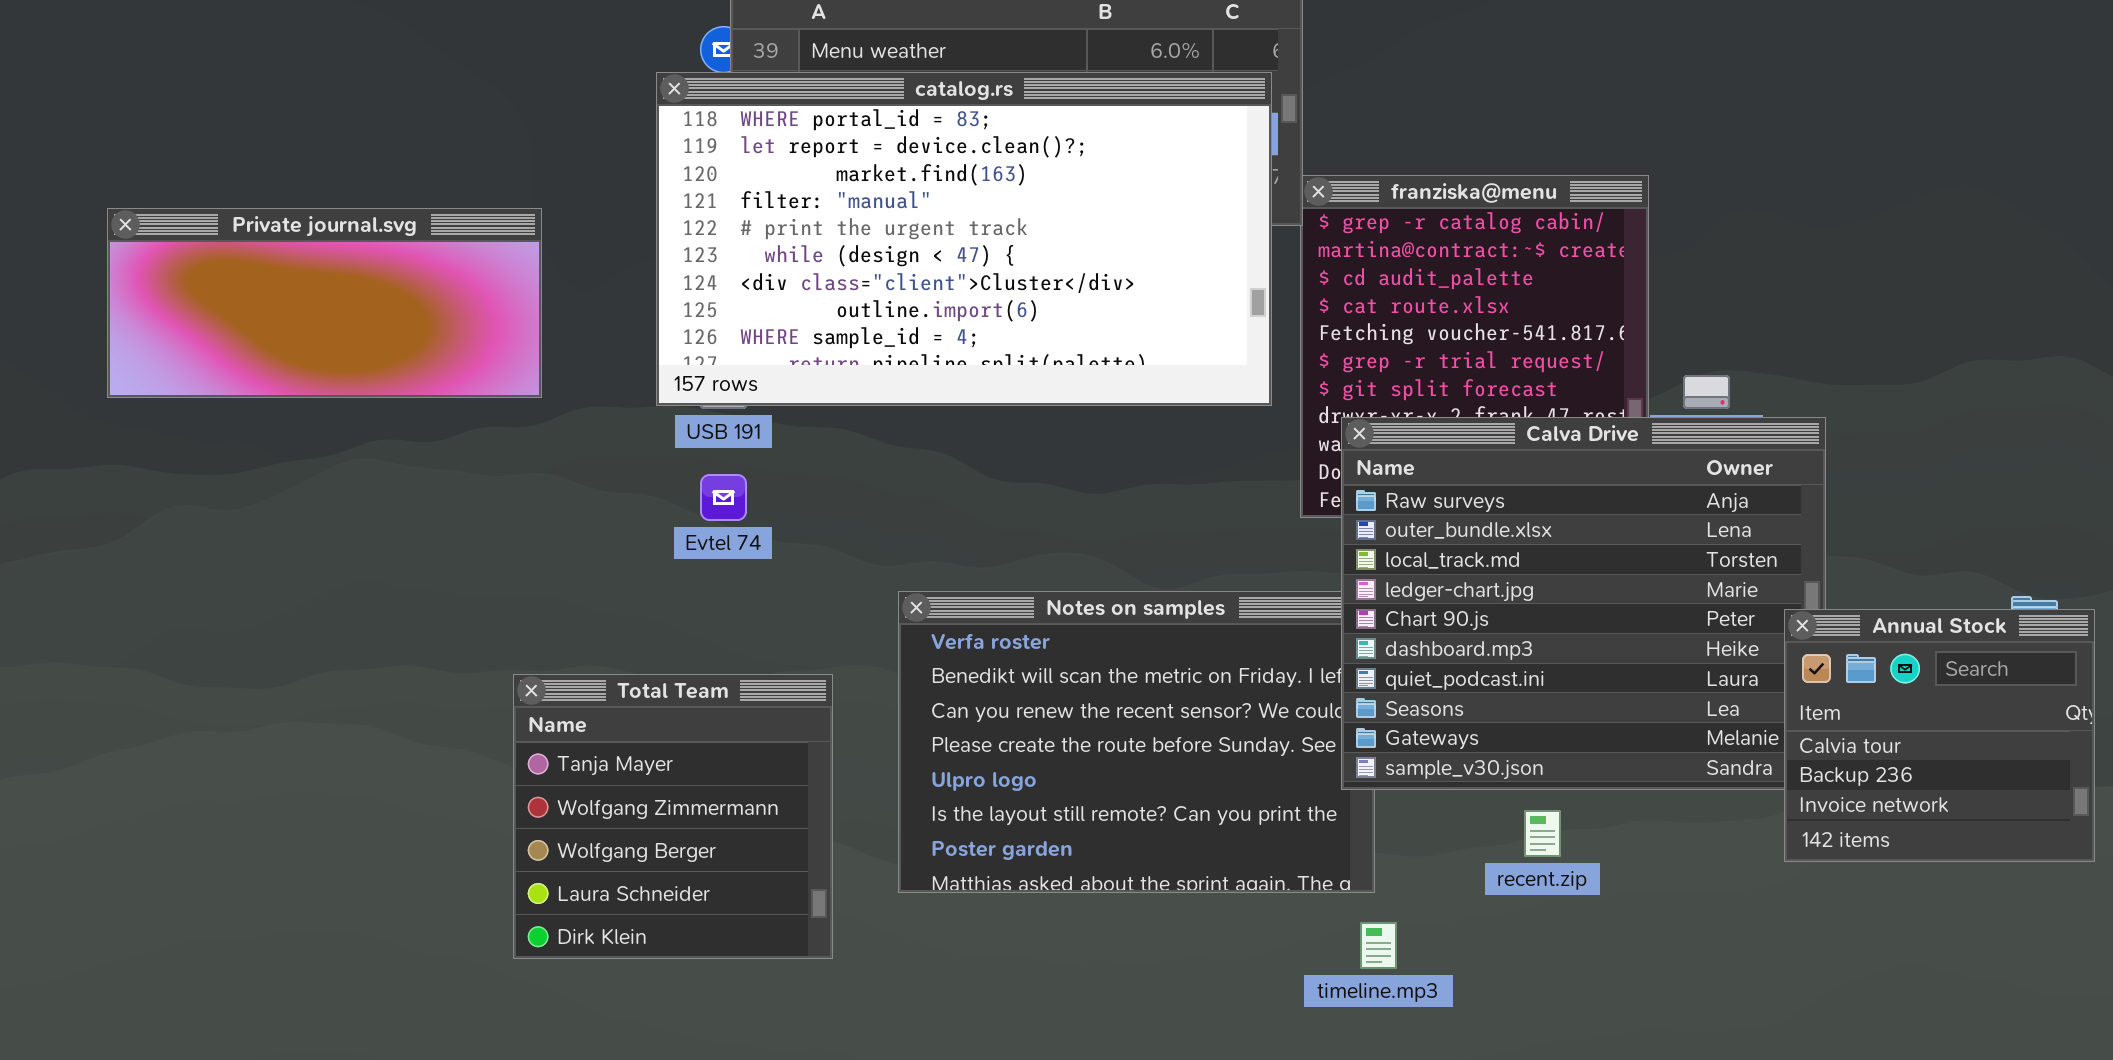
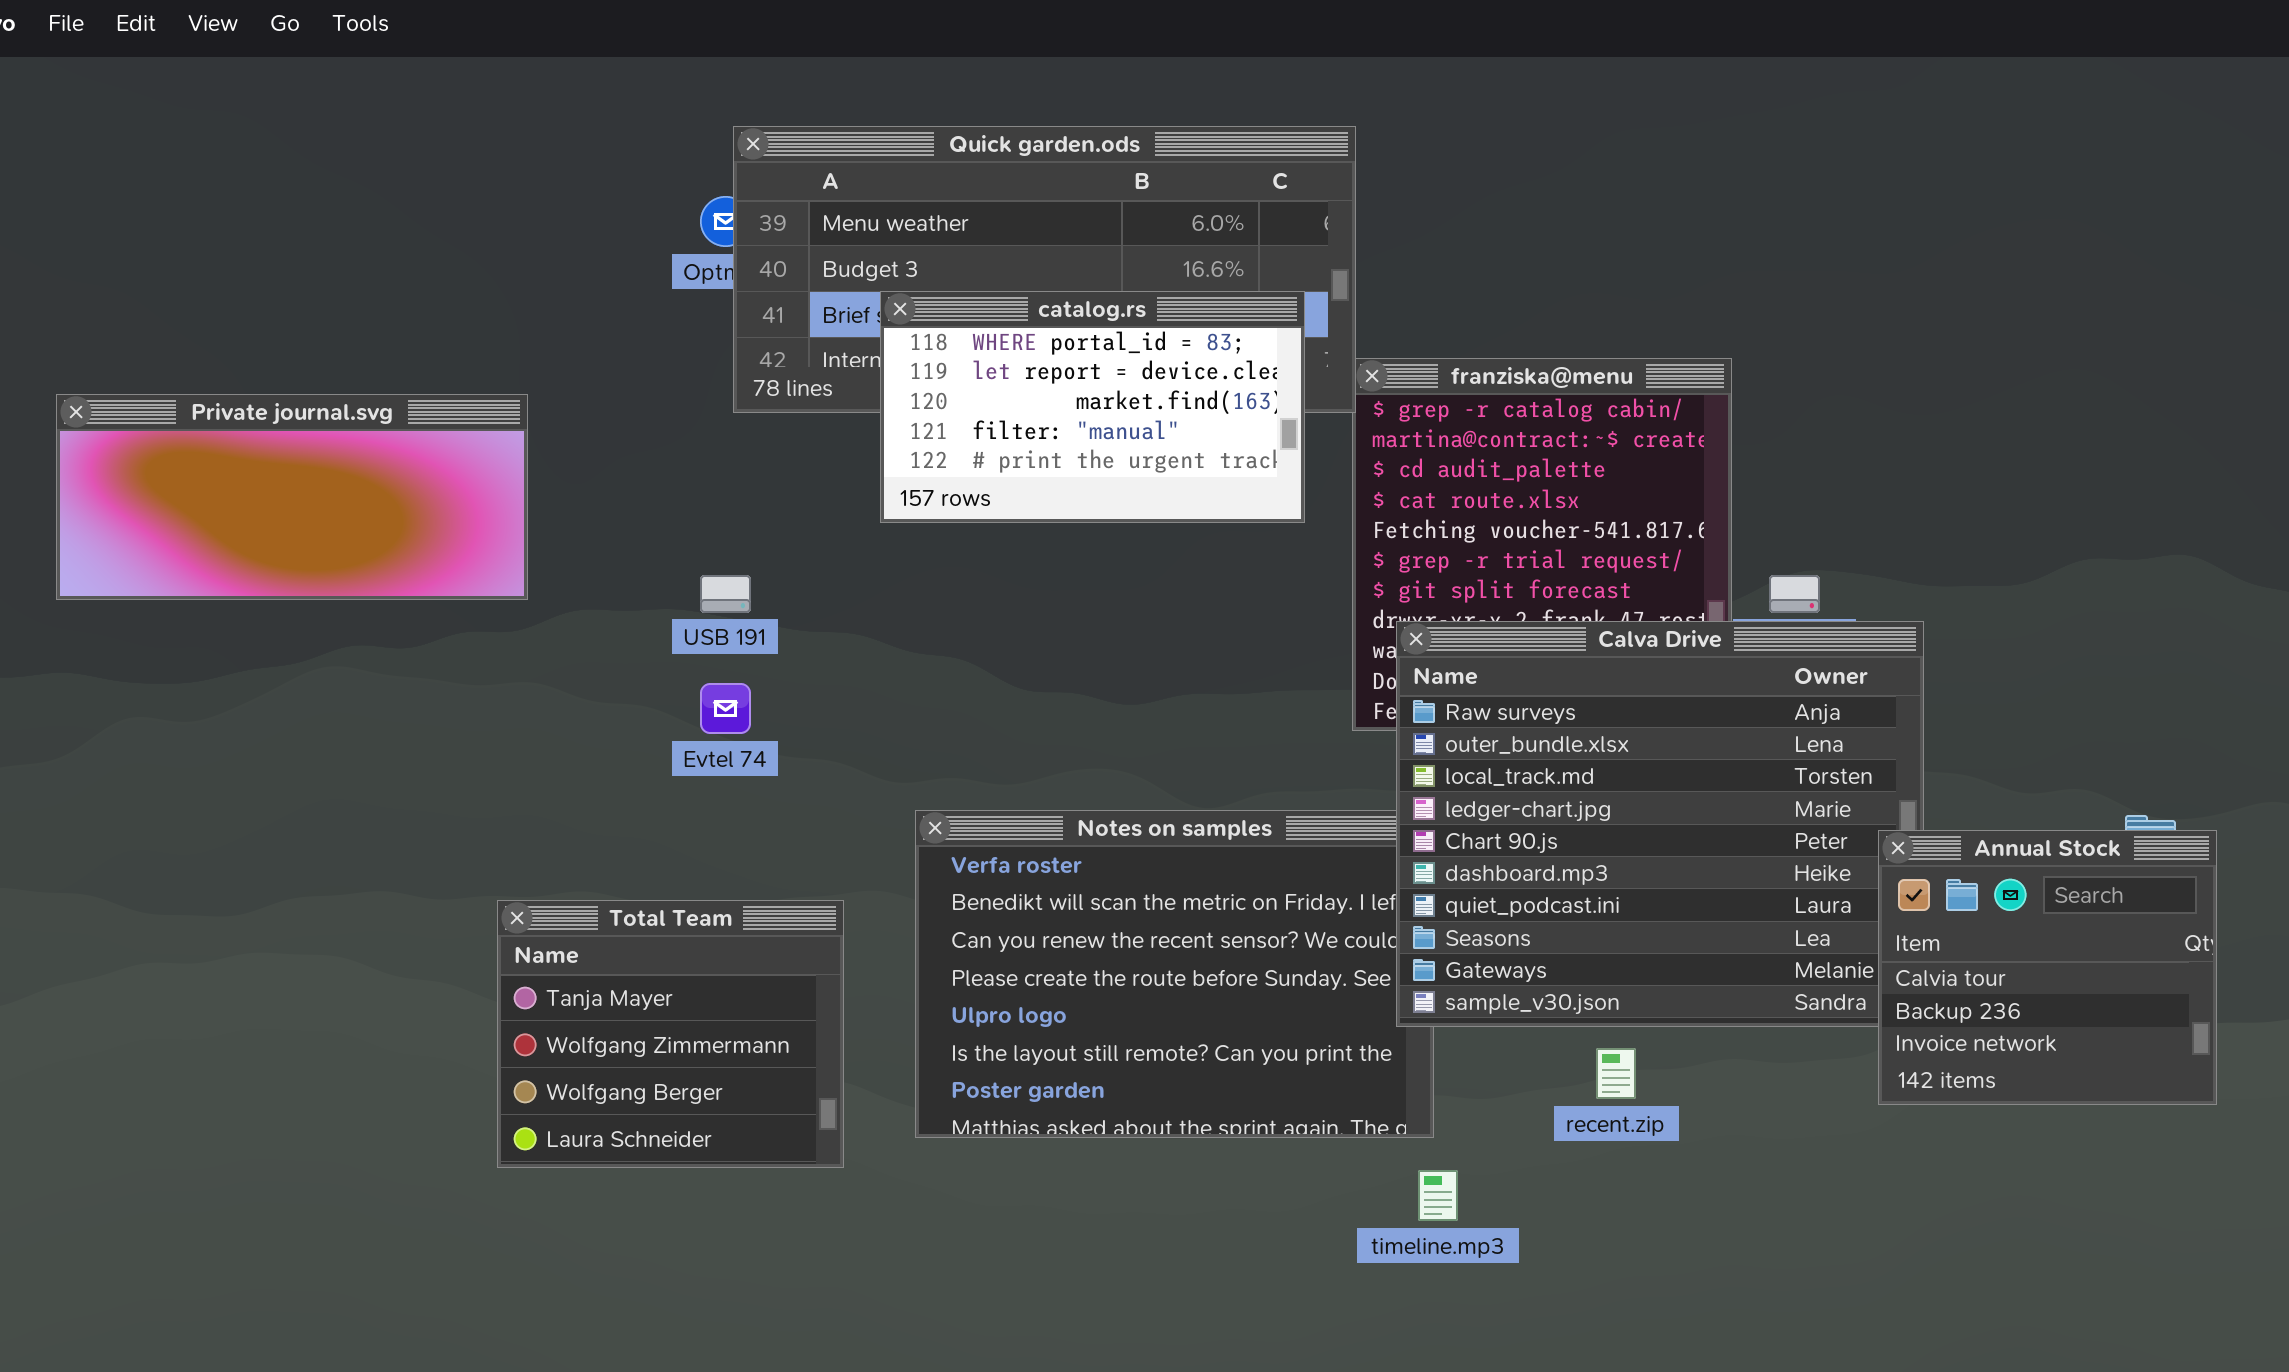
catalog.rs: [656,72,1272,406] -> [880,291,1305,523], moved, resized
Total Team: [513,674,833,959] -> [497,900,844,1168], resized

